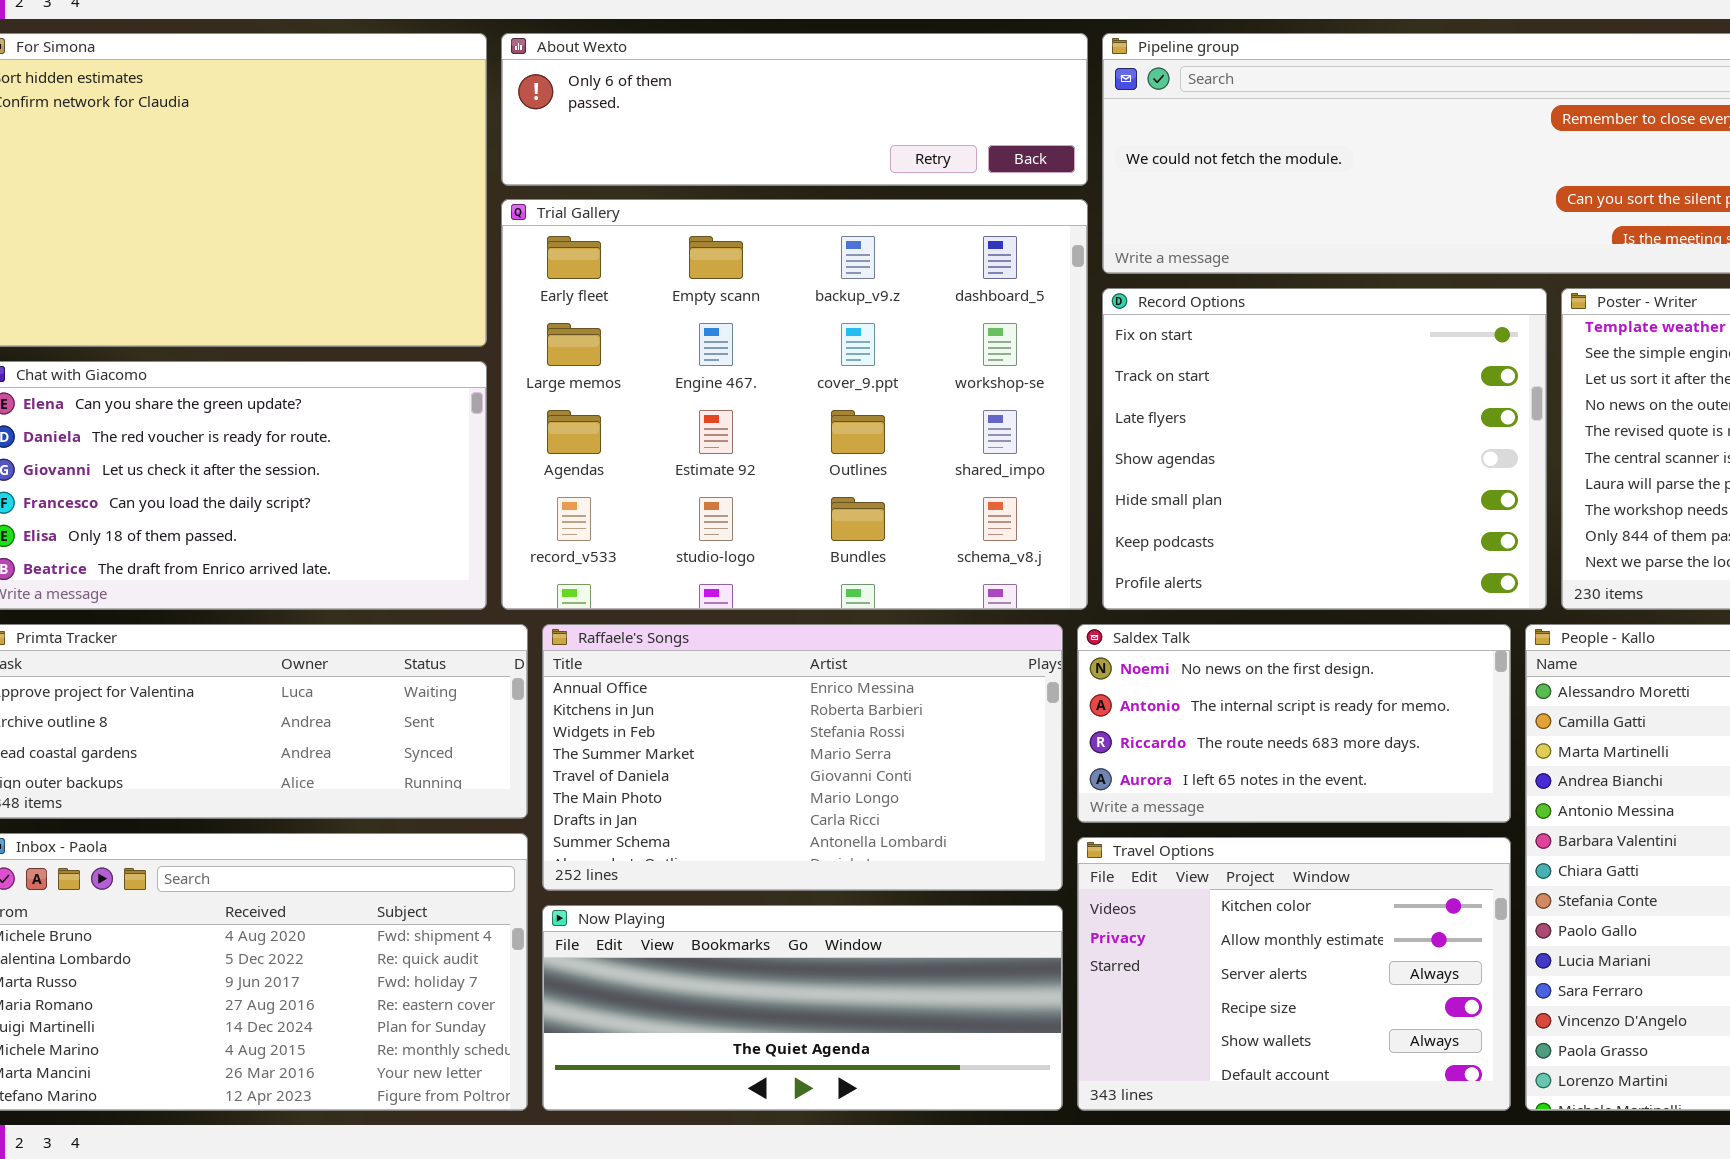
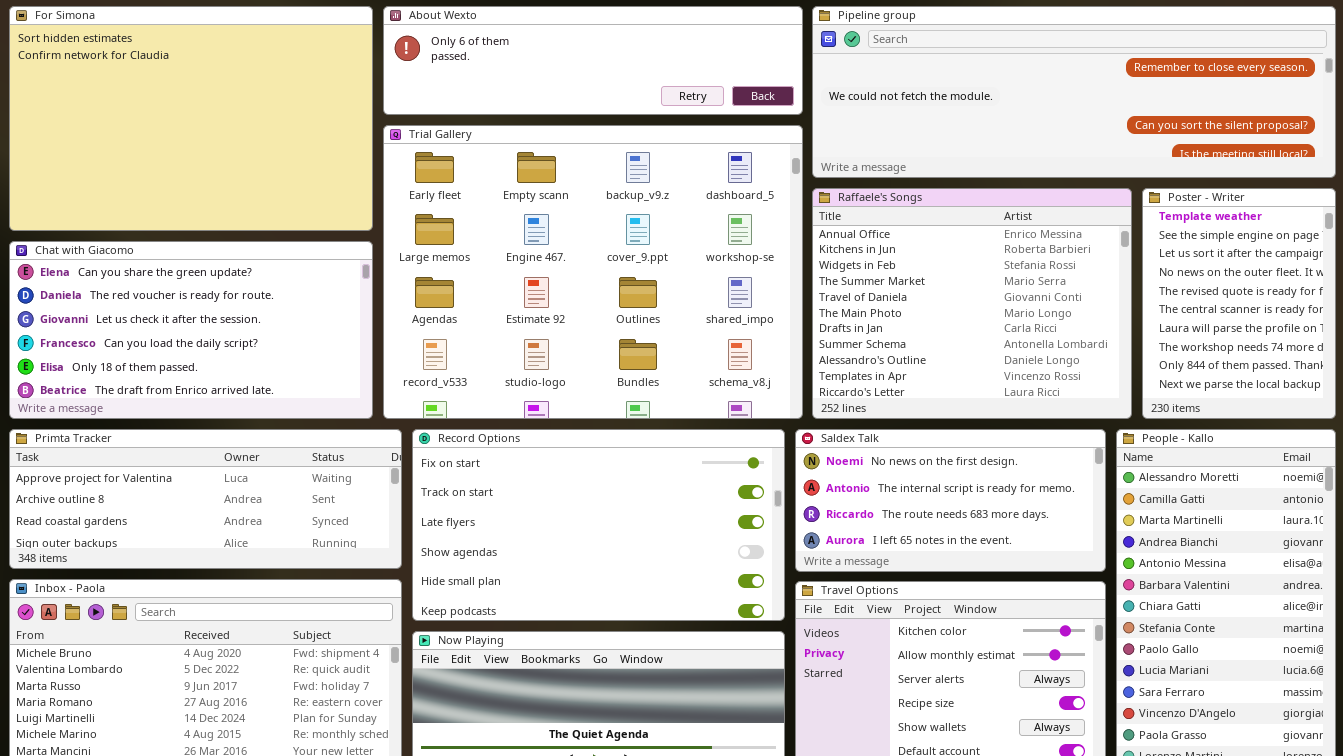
Record Options: [1102,288,1547,610] -> [412,429,785,621], moved, resized
Raffaele's Songs: [542,624,1063,891] -> [812,188,1132,419], moved, resized

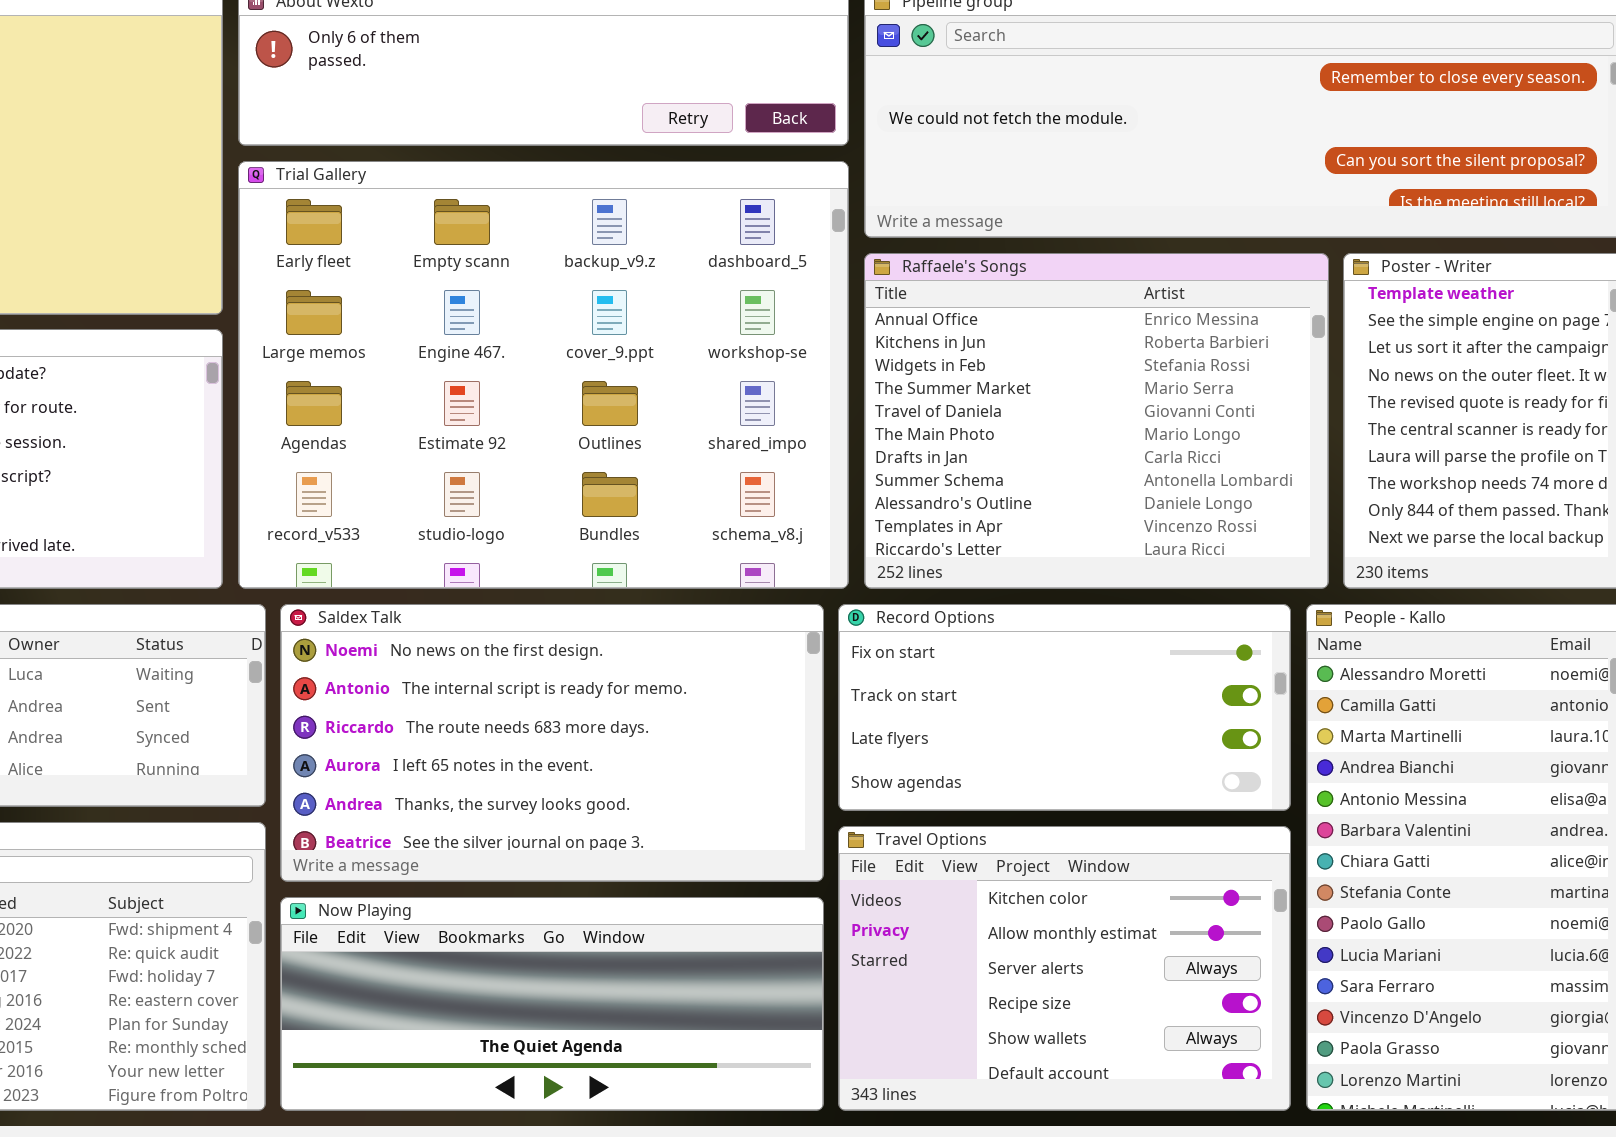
Record Options: [412,429,785,621] -> [838,604,1291,811], moved, resized
Saldex Talk: [795,429,1106,572] -> [280,604,824,882], moved, resized

